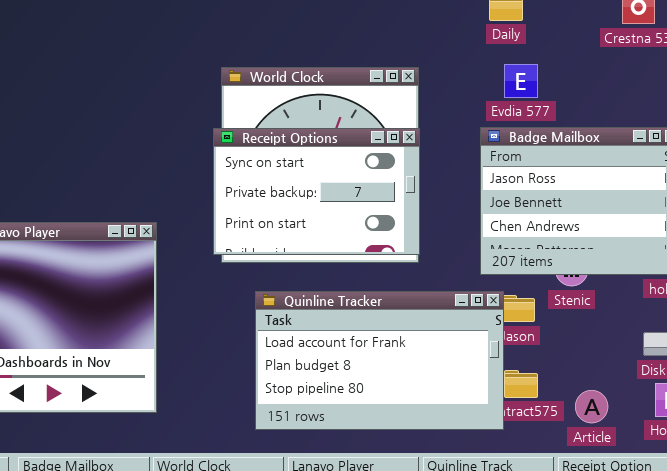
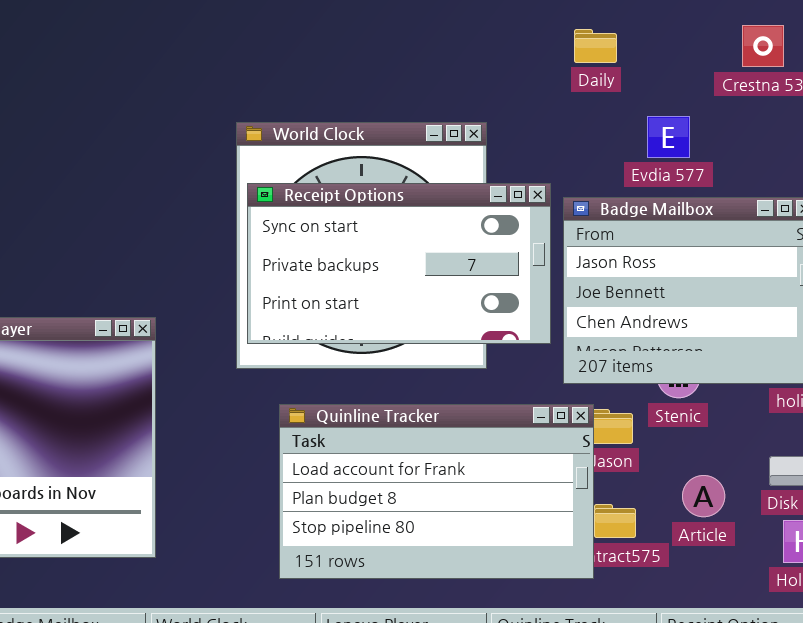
Evdia 577: [504,64,538,98] -> [647,116,690,158], moved
Receipt Options: [213,128,420,255] -> [247,183,551,344], moved, resized
Article: [575,390,608,423] -> [682,475,725,517], moved

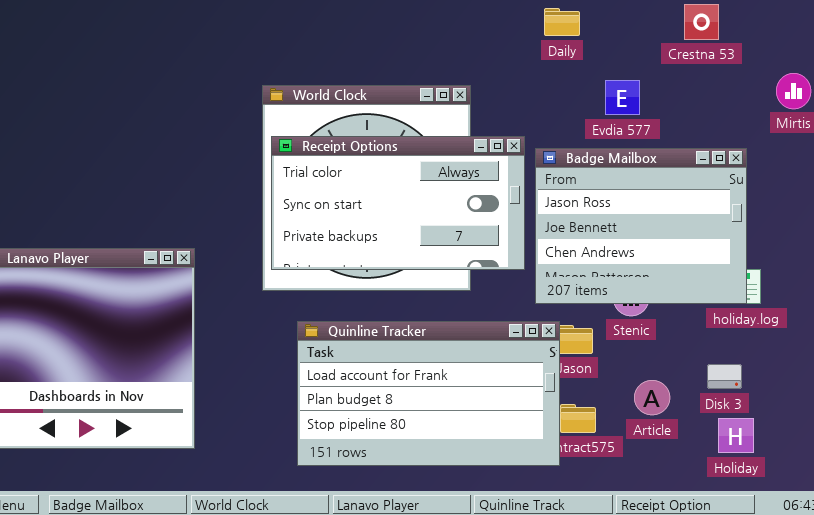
Receipt Options: [247,183,551,344] -> [271,136,525,270], scrolled up 1 row

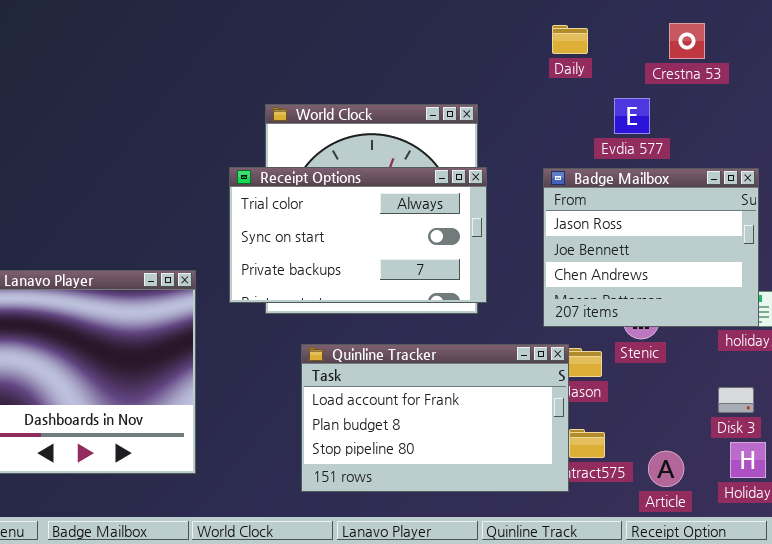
Crestna 53: [684,4,719,40] -> [669,23,705,59], moved
Receipt Options: [271,136,525,270] -> [229,167,487,303], moved
Article: [634,380,670,415] -> [648,451,684,487], moved

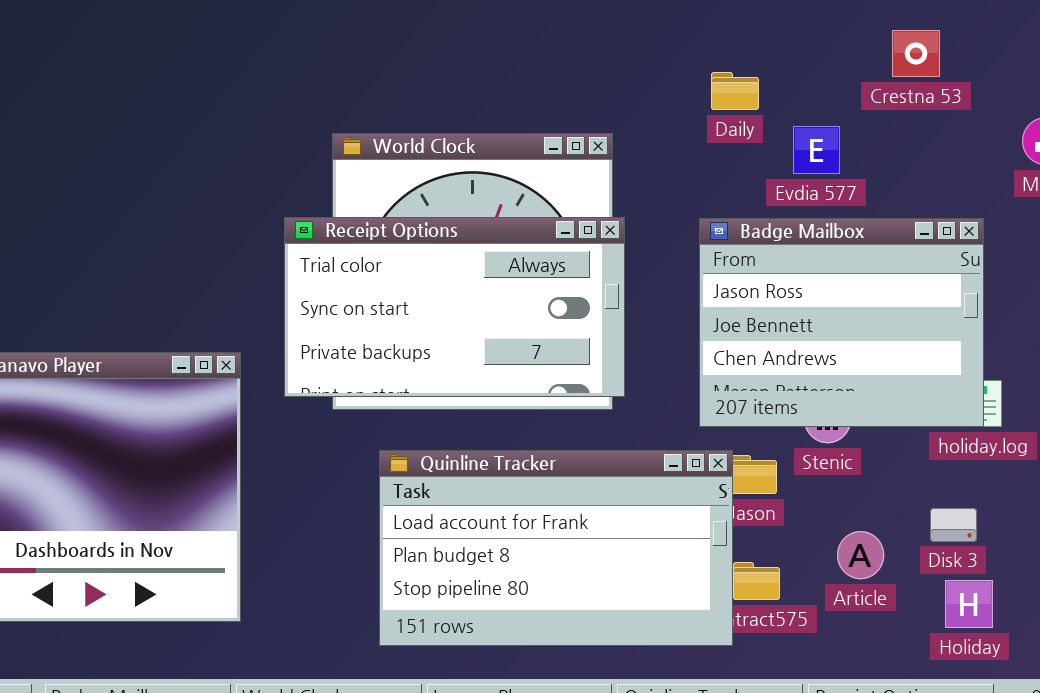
Crestna 53: [669,23,705,59] -> [892,30,940,77], moved
Daily: [552,25,588,54] -> [711,72,759,110], moved
Article: [648,451,684,487] -> [837,531,884,579], moved

